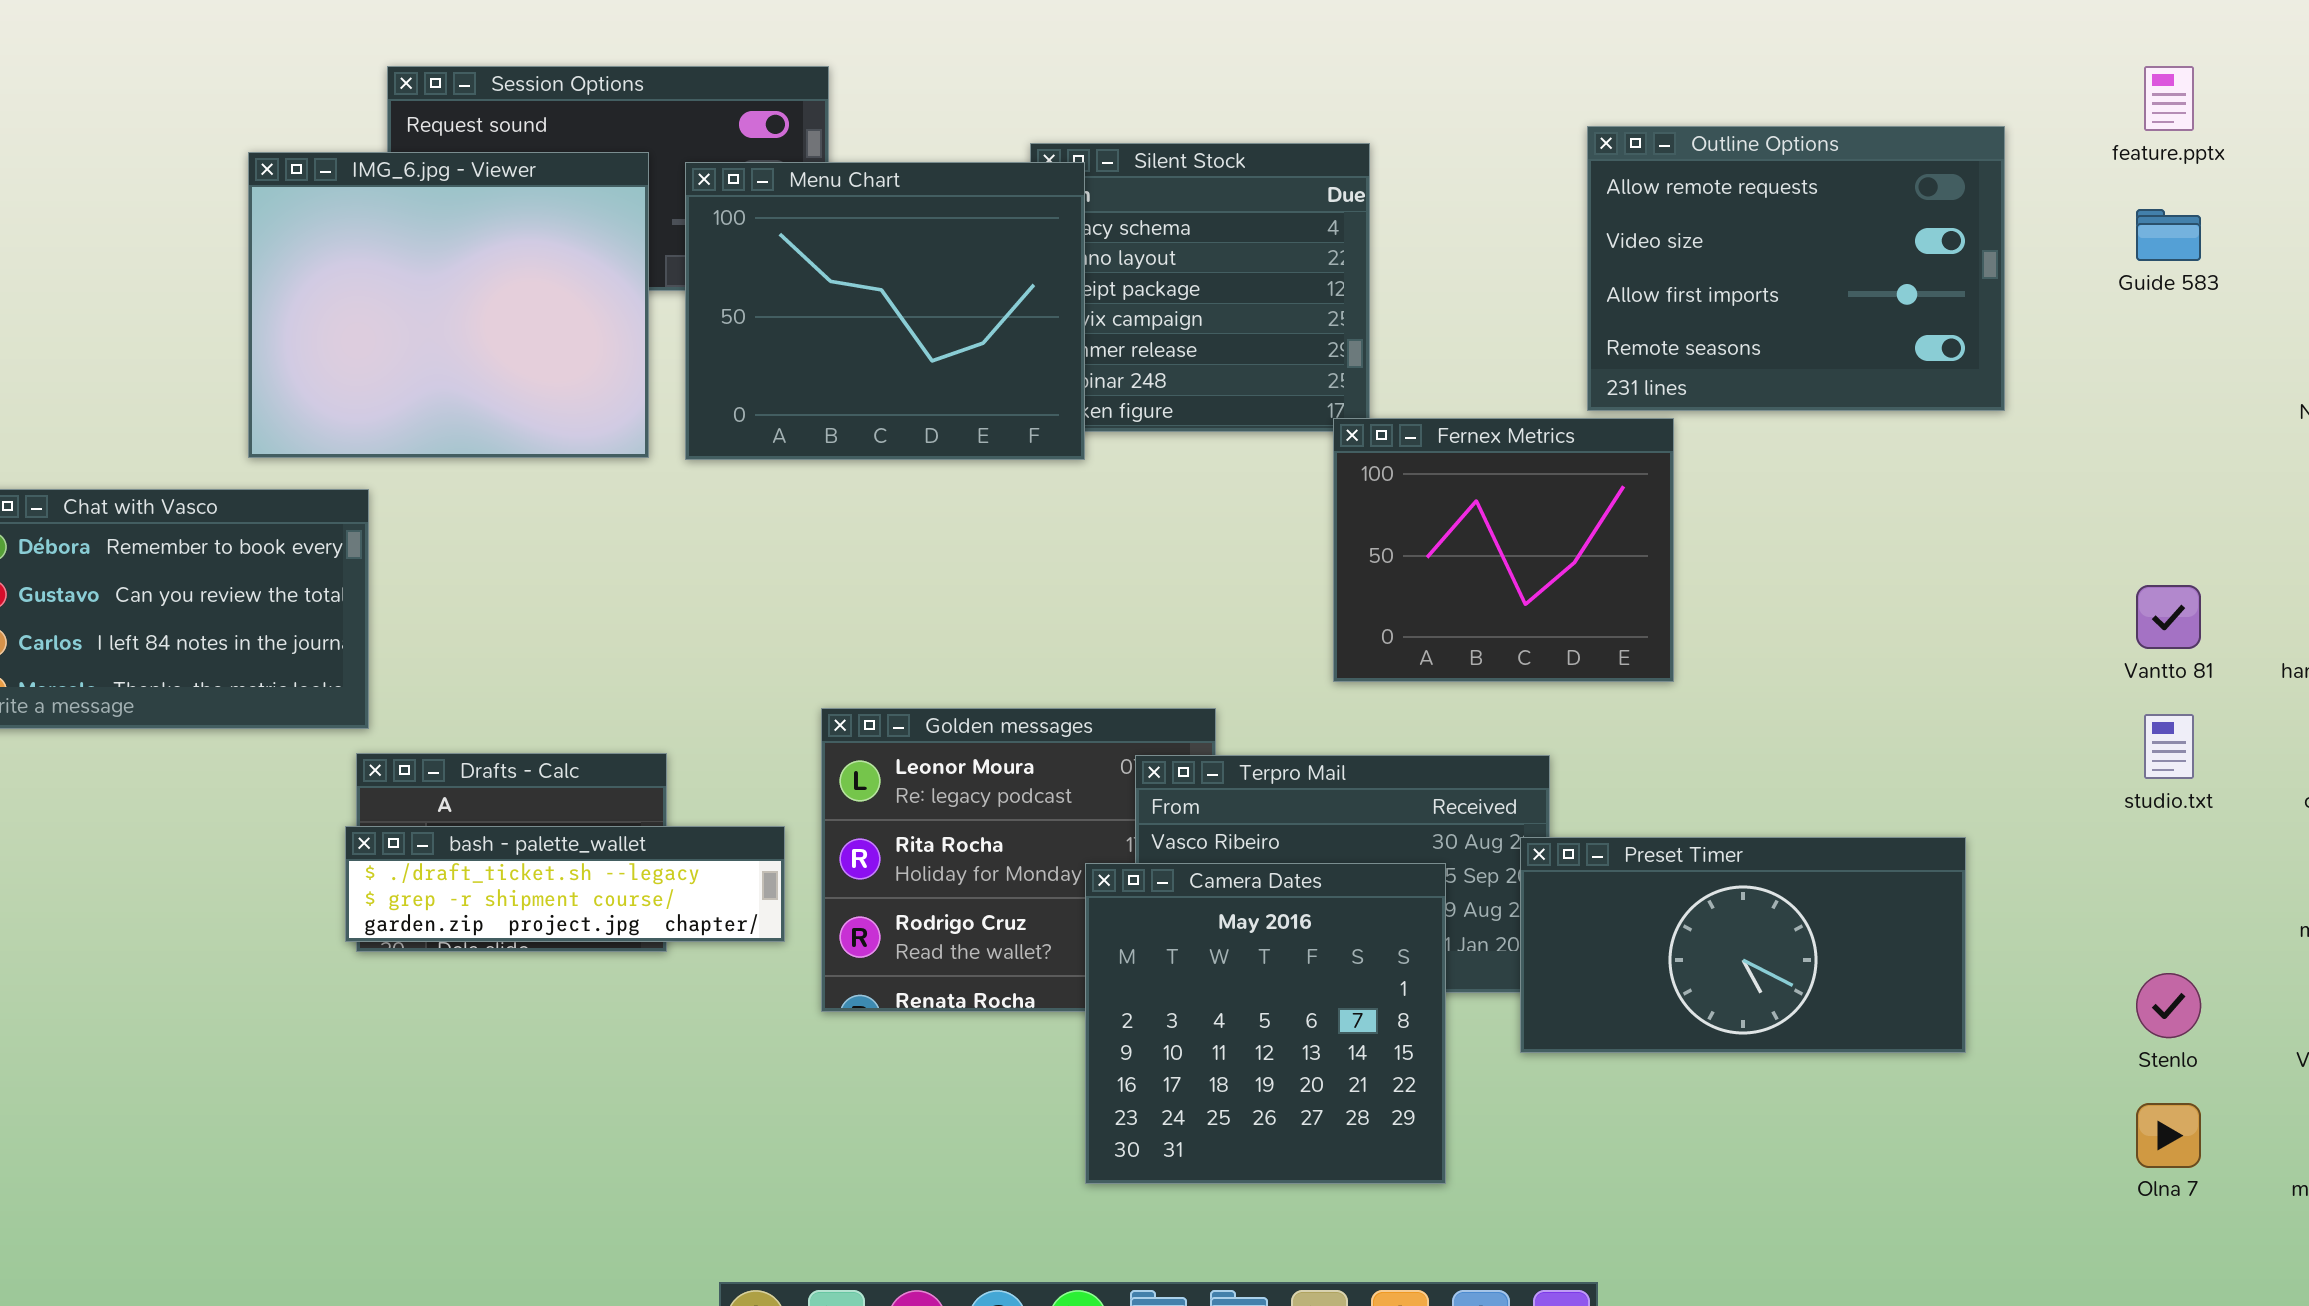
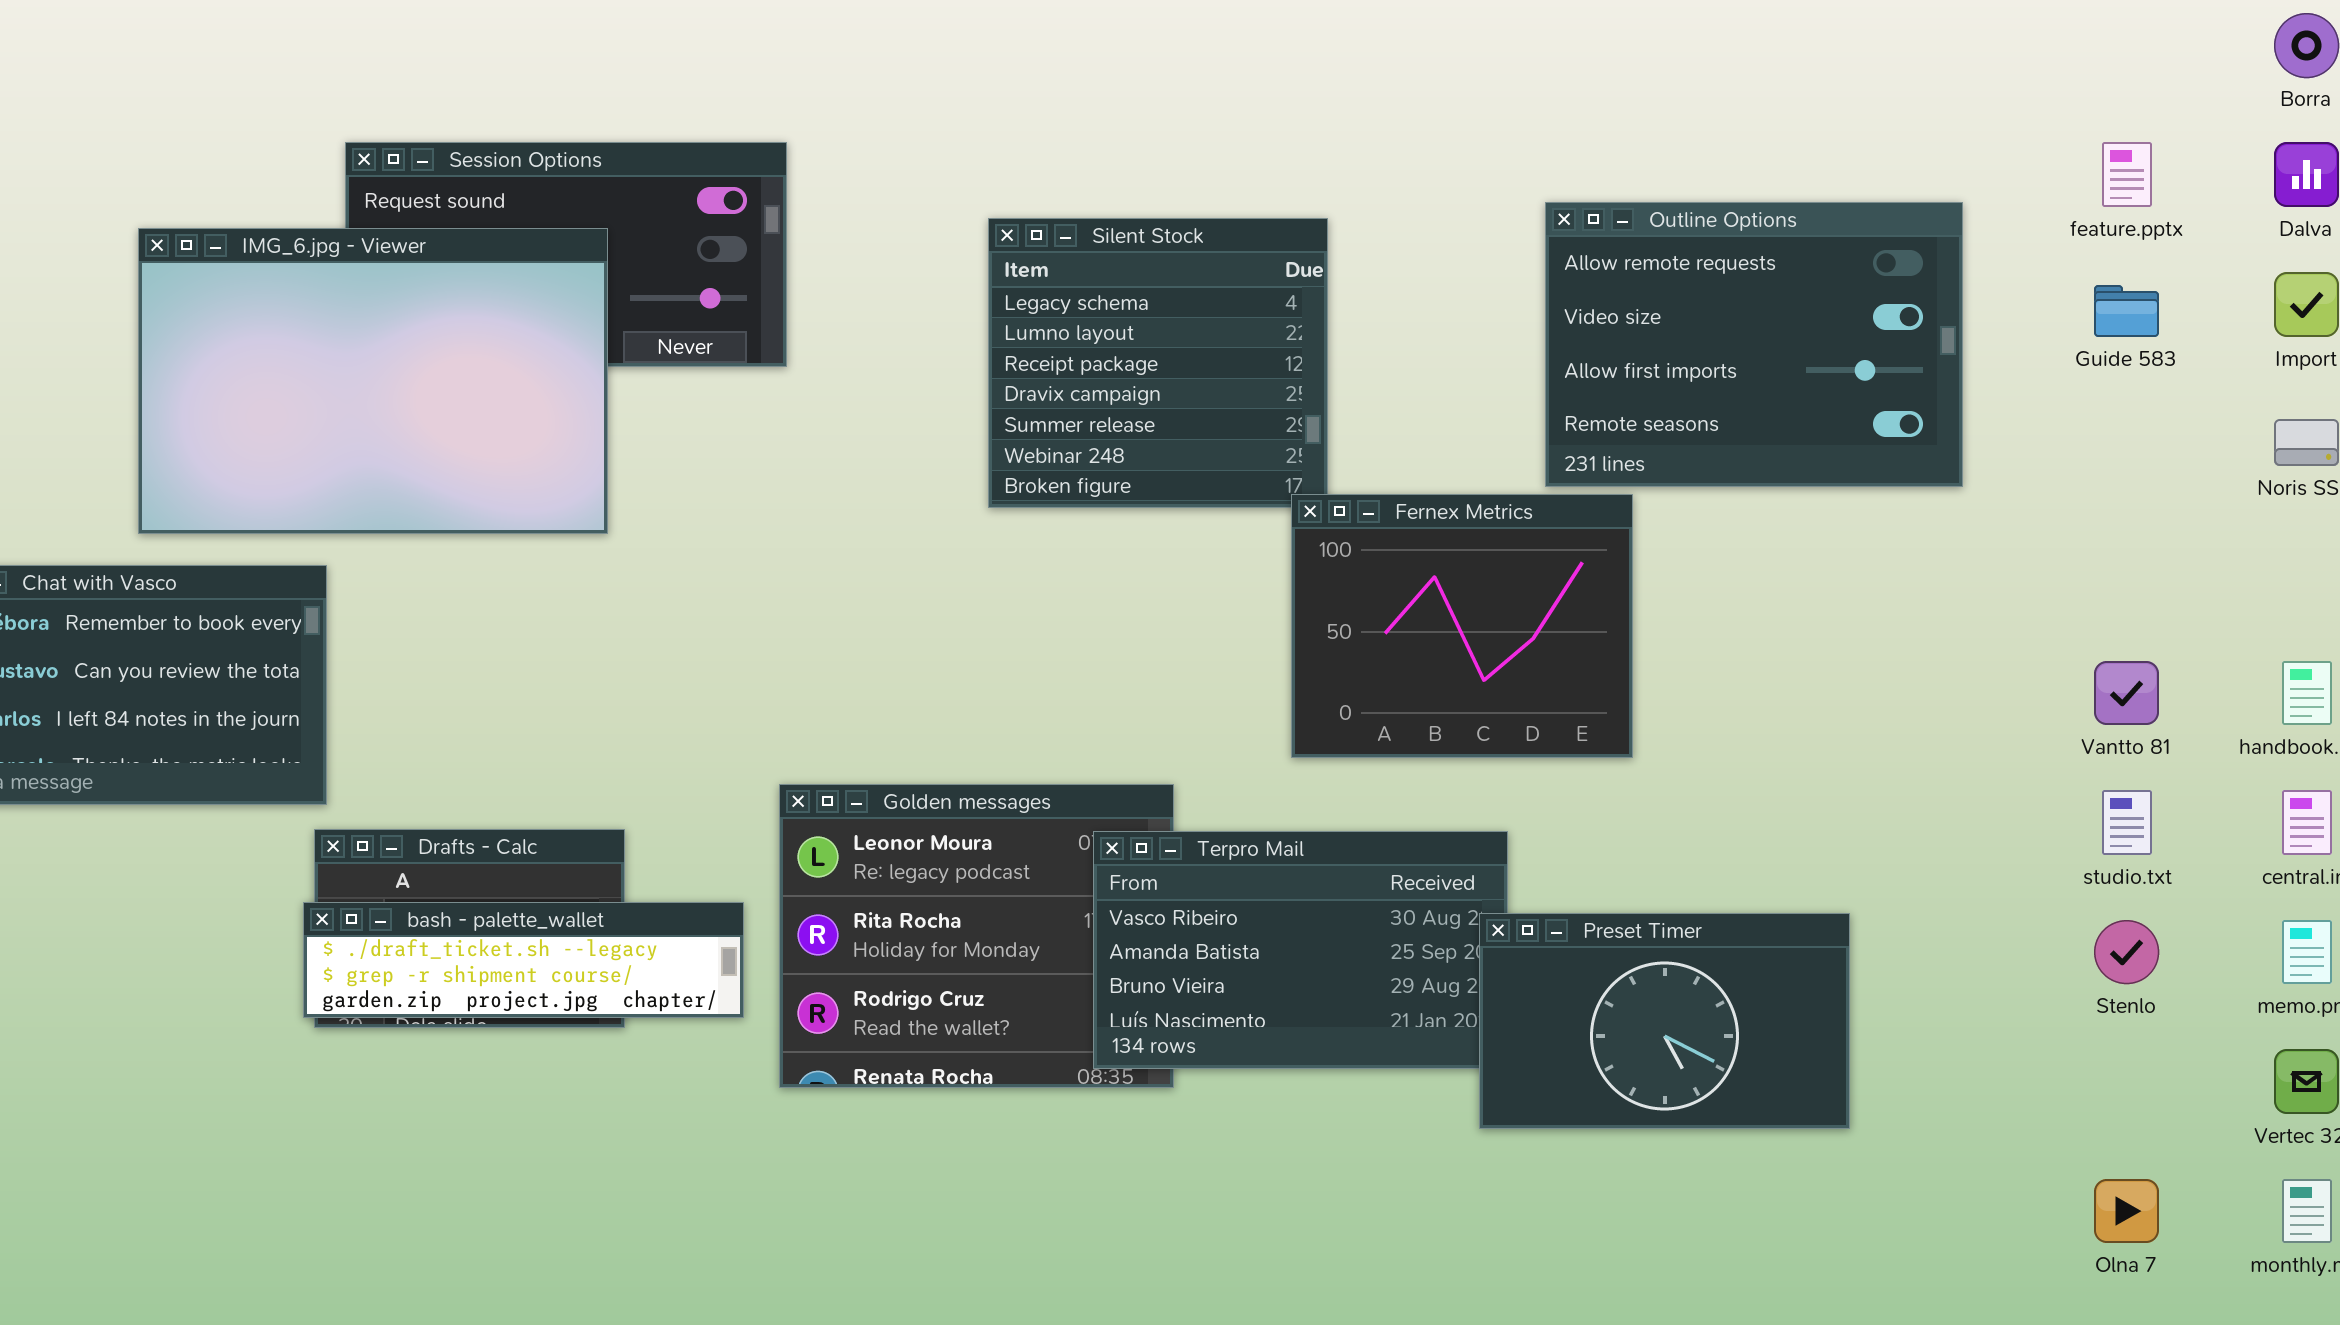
IMG_6.jpg - Viewer: [248,152,649,458] -> [138,228,608,534], resized
Menu Chart: [685,162,1085,460] -> none, closed
Preset Timer: [1520,837,1966,1053] -> [1479,913,1850,1129], resized
Camera Dates: [1085,863,1446,1184] -> none, closed
Stenlo: [2136,973,2201,1038] -> [2094,920,2159,984], moved

